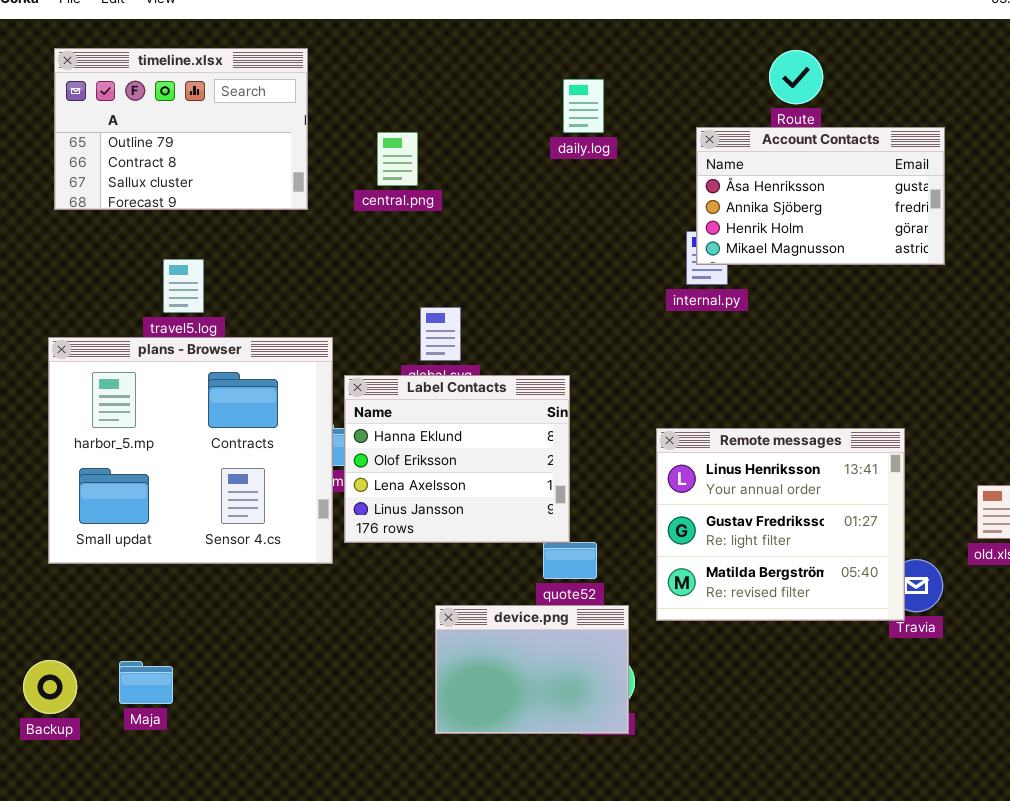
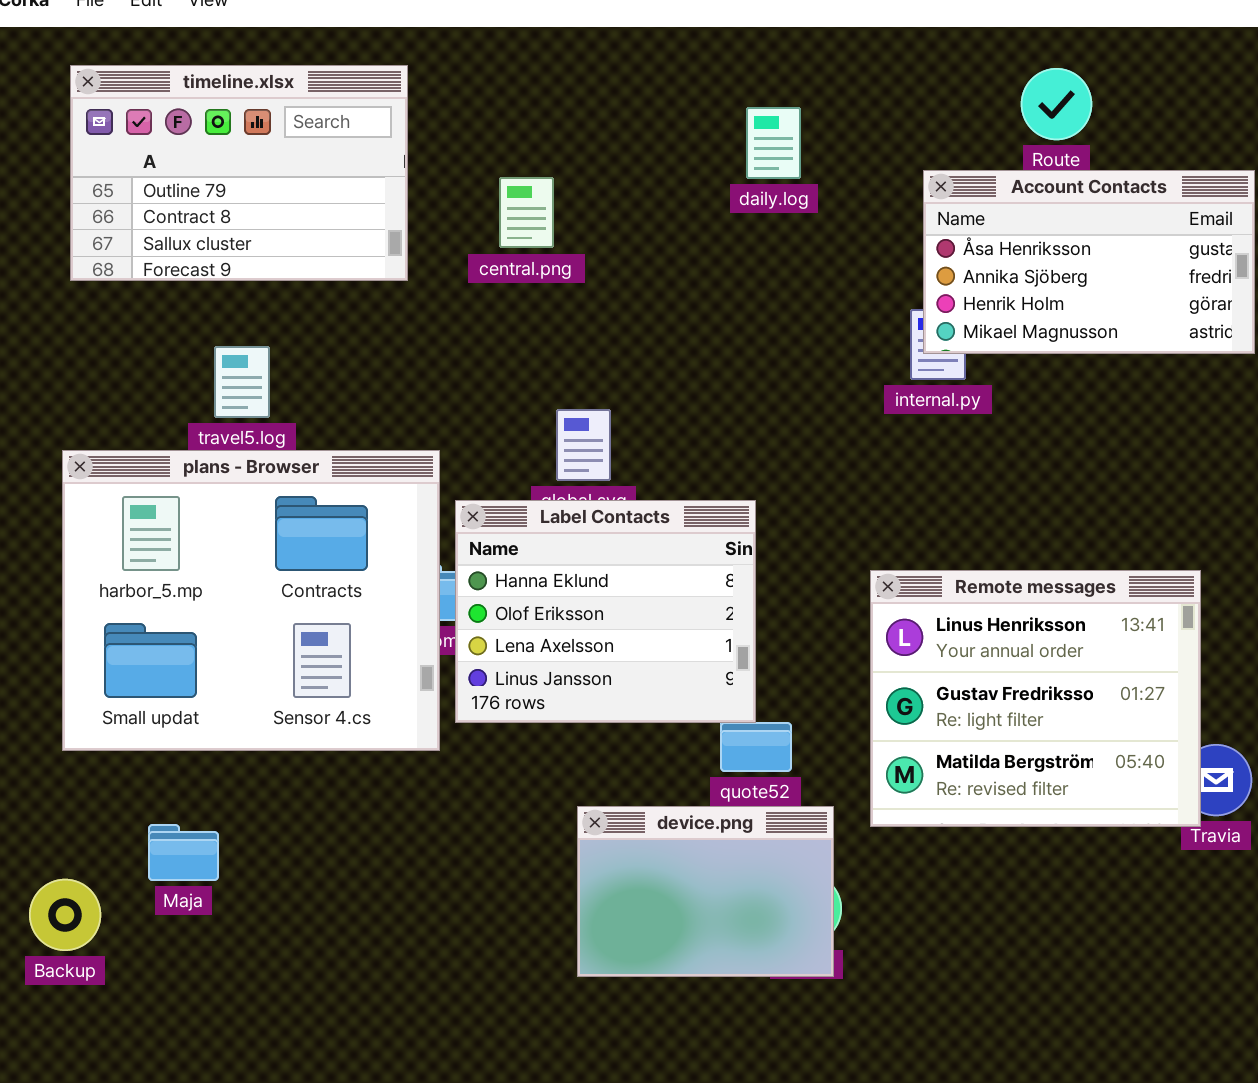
Maja: [119,661,173,704] -> [148,824,219,881], moved

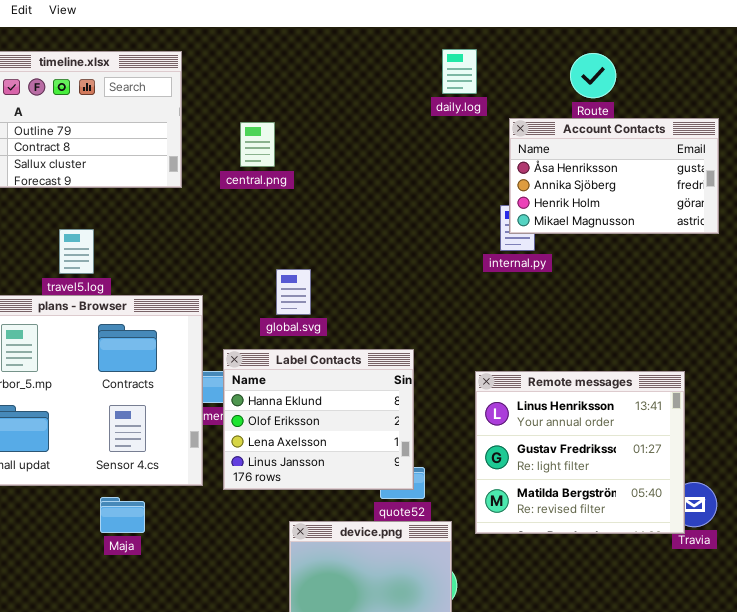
daily.log: [746,107,801,179] -> [442,49,477,94], moved
Label Contacts: [455,500,756,723] -> [223,349,414,490], moved
Maja: [148,824,219,881] -> [100,497,145,533], moved

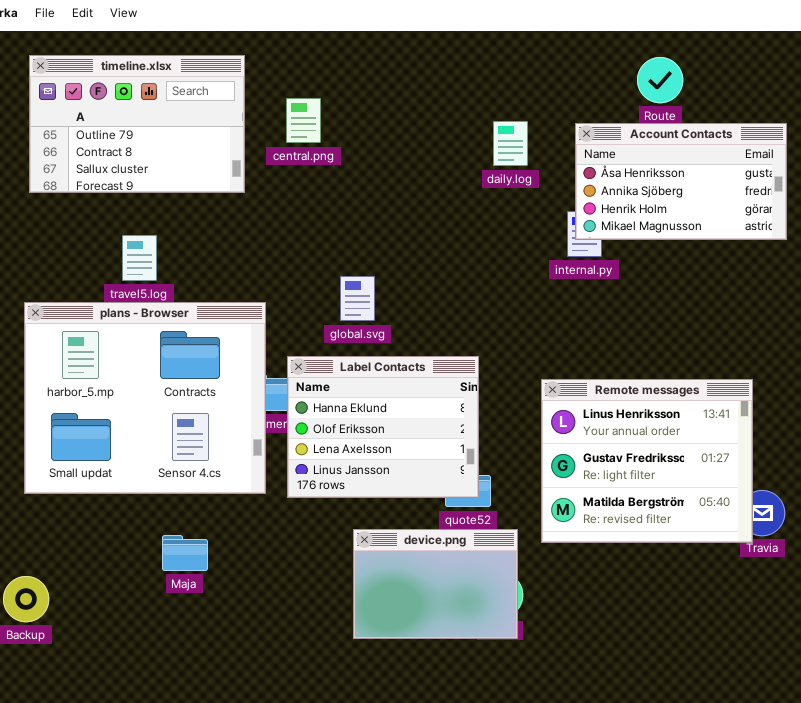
daily.log: [442,49,477,94] -> [493,121,528,166], moved
central.png: [240,122,275,167] -> [286,98,321,143], moved
Maja: [100,497,145,533] -> [162,535,208,571], moved

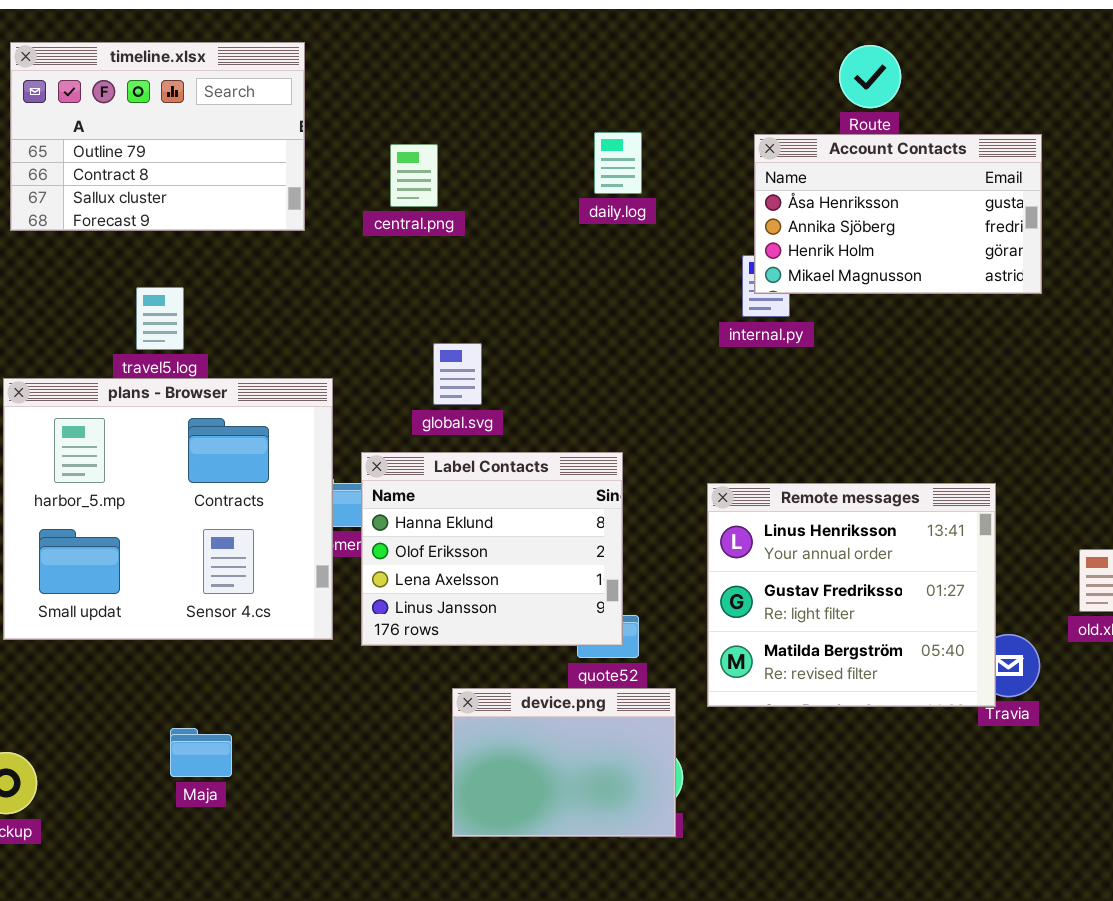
central.png: [286,98,321,143] -> [390,144,438,207], moved
daily.log: [493,121,528,166] -> [594,132,642,194], moved
Maja: [162,535,208,571] -> [170,728,232,777], moved

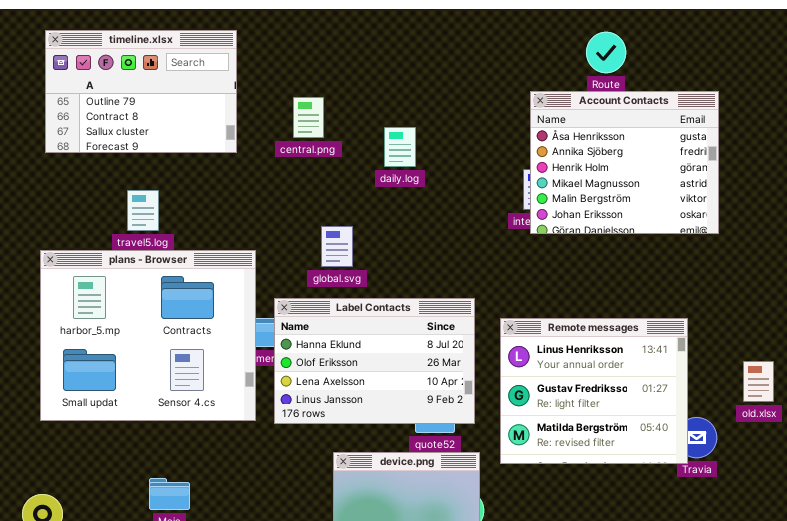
daily.log: [594,132,642,194] -> [384,127,416,167], moved
Account Contacts: [754,134,1042,294] -> [530,91,719,234], resized
Label Contacts: [361,452,623,646] -> [274,298,475,424], resized

